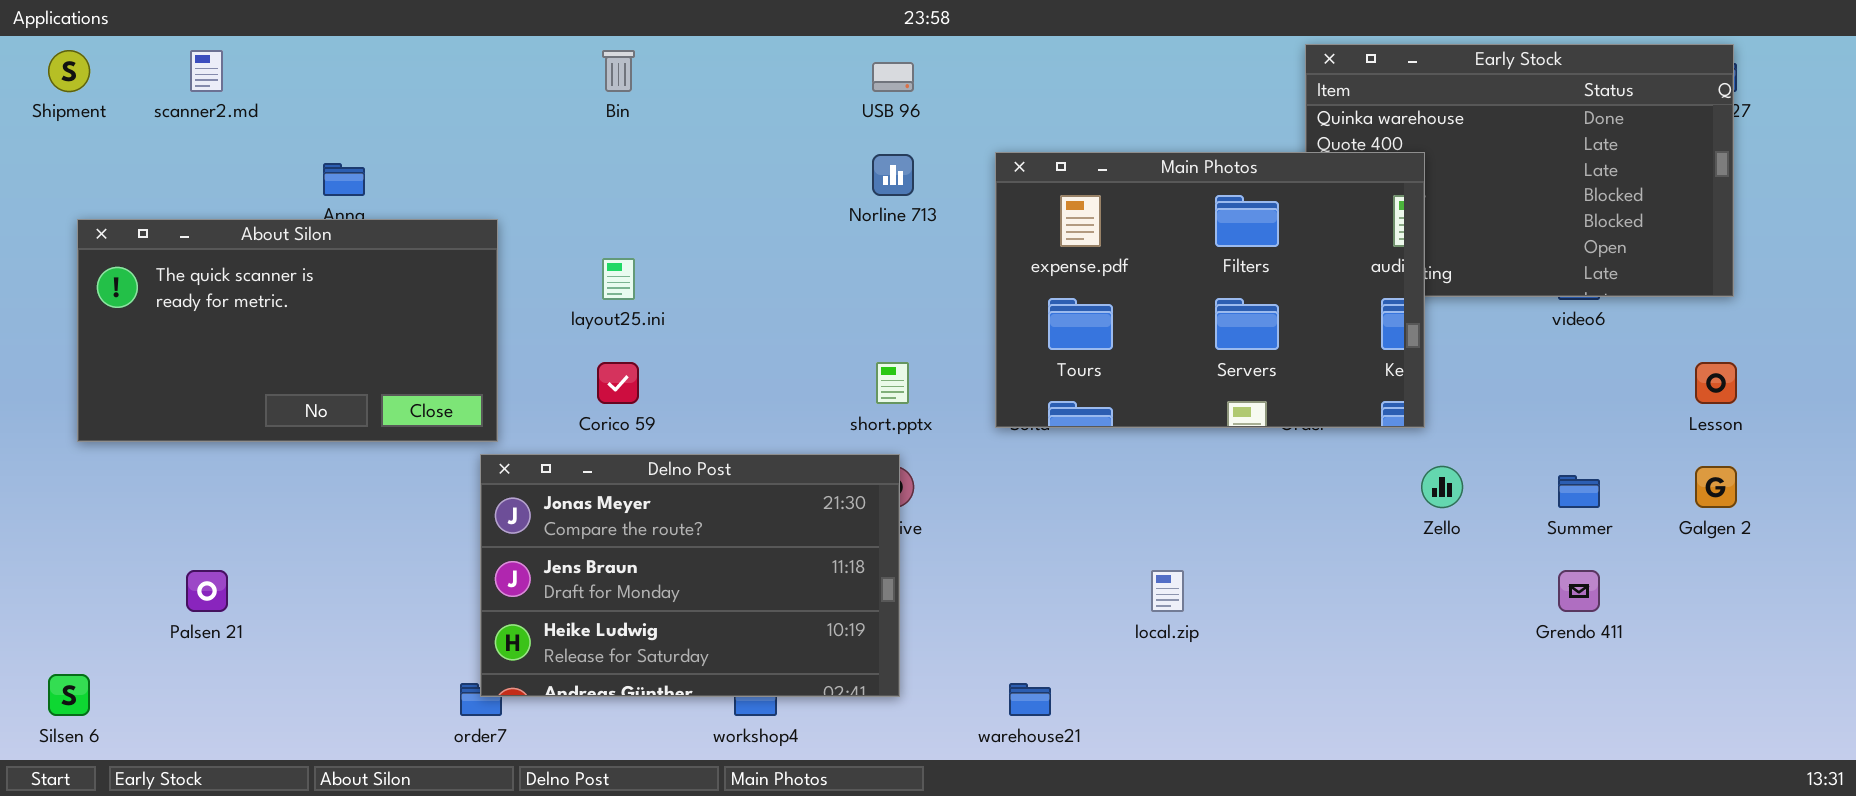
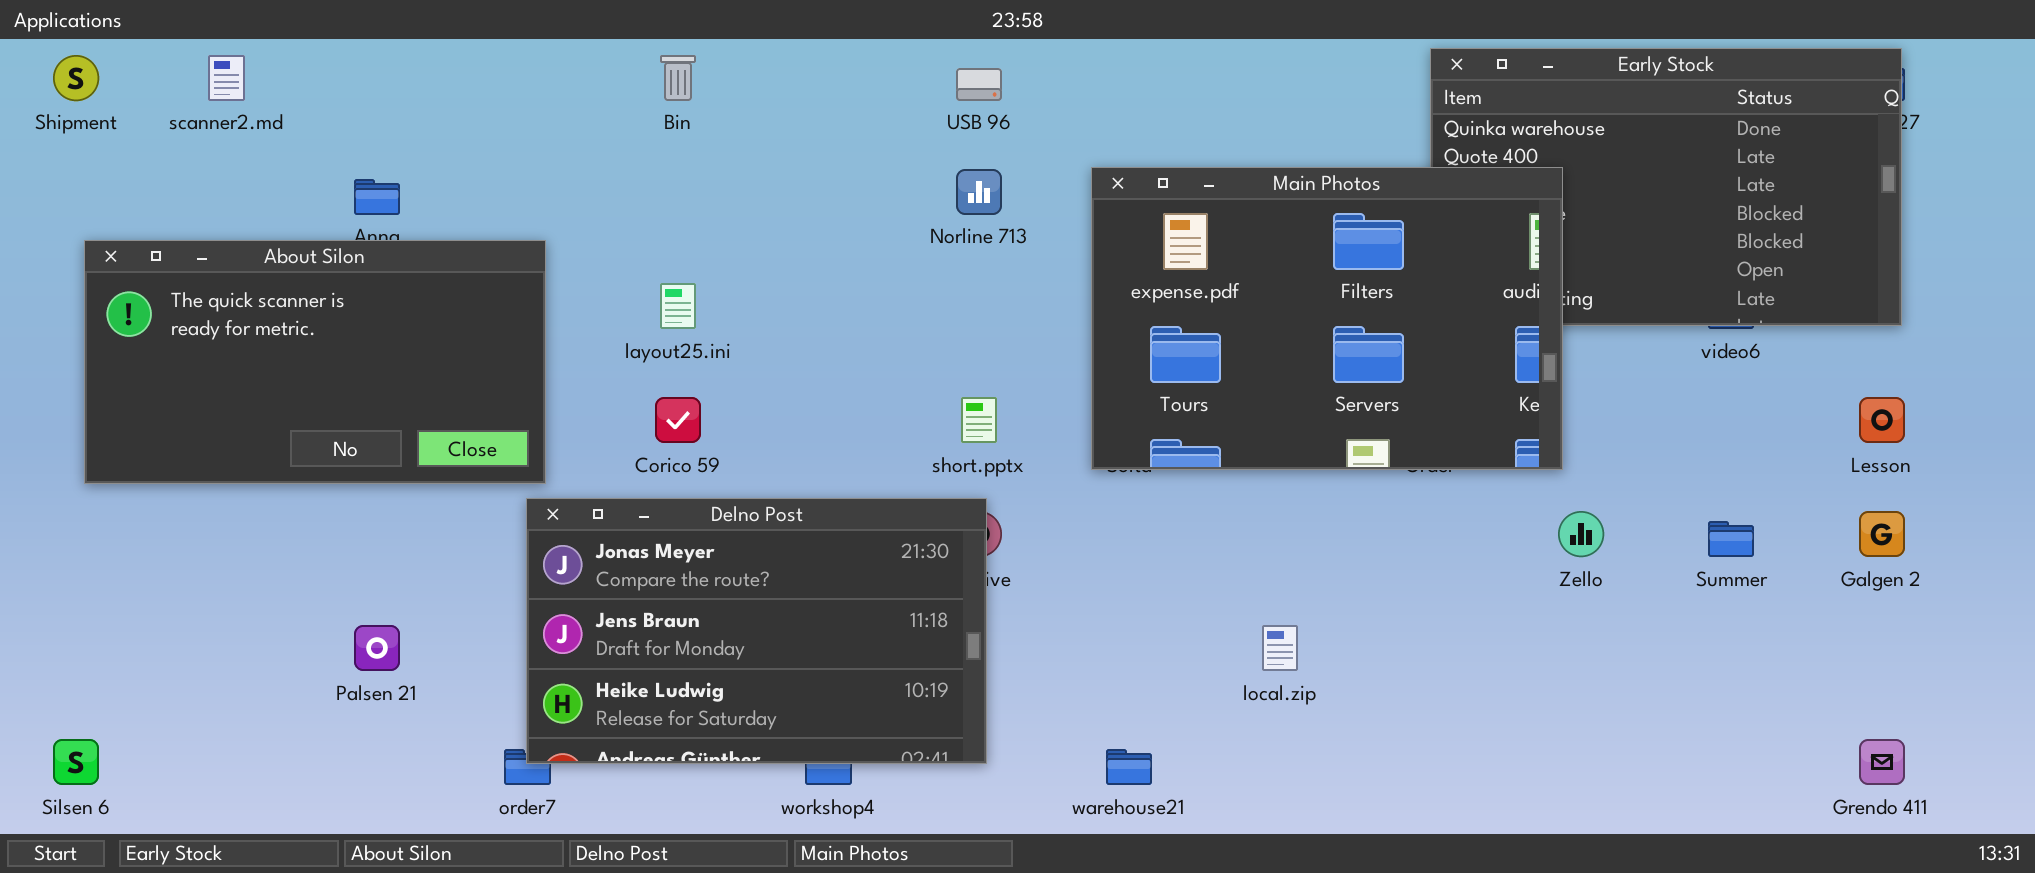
Palsen 21: [186,570,228,612] -> [354,625,400,671], moved
Grendo 411: [1558,570,1600,612] -> [1859,739,1905,785], moved

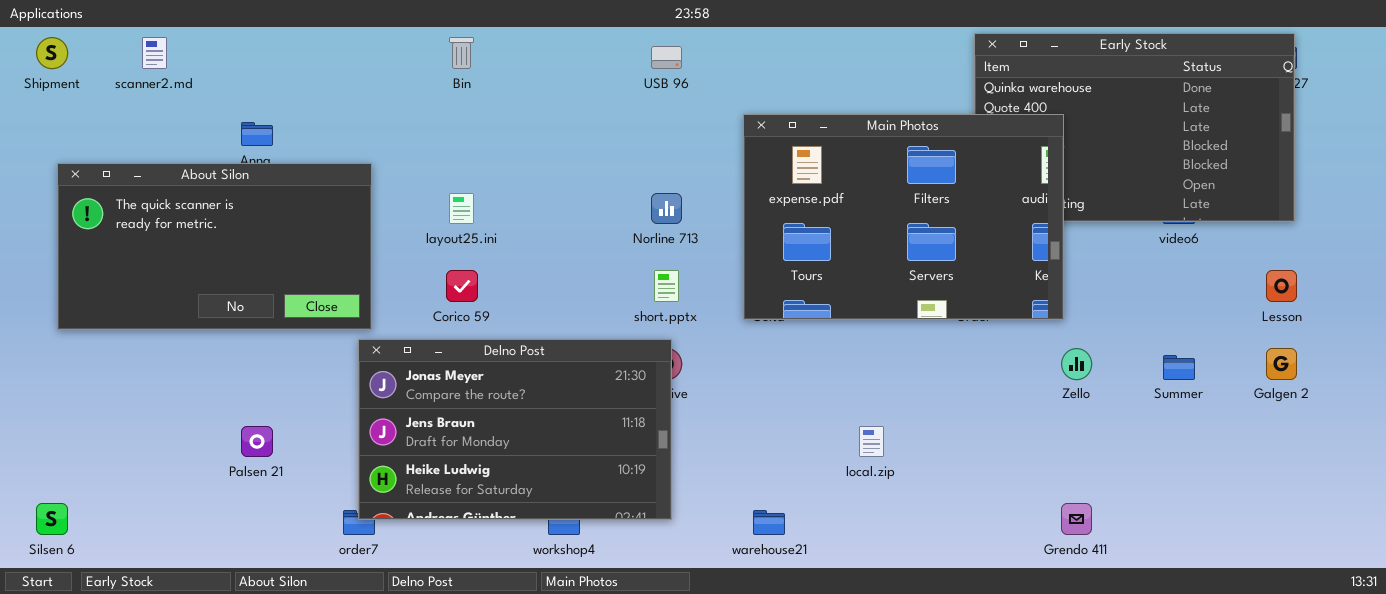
Norline 713: [956,169,1002,215] -> [651,193,682,224], moved
Grendo 411: [1859,739,1905,785] -> [1061,503,1092,535], moved

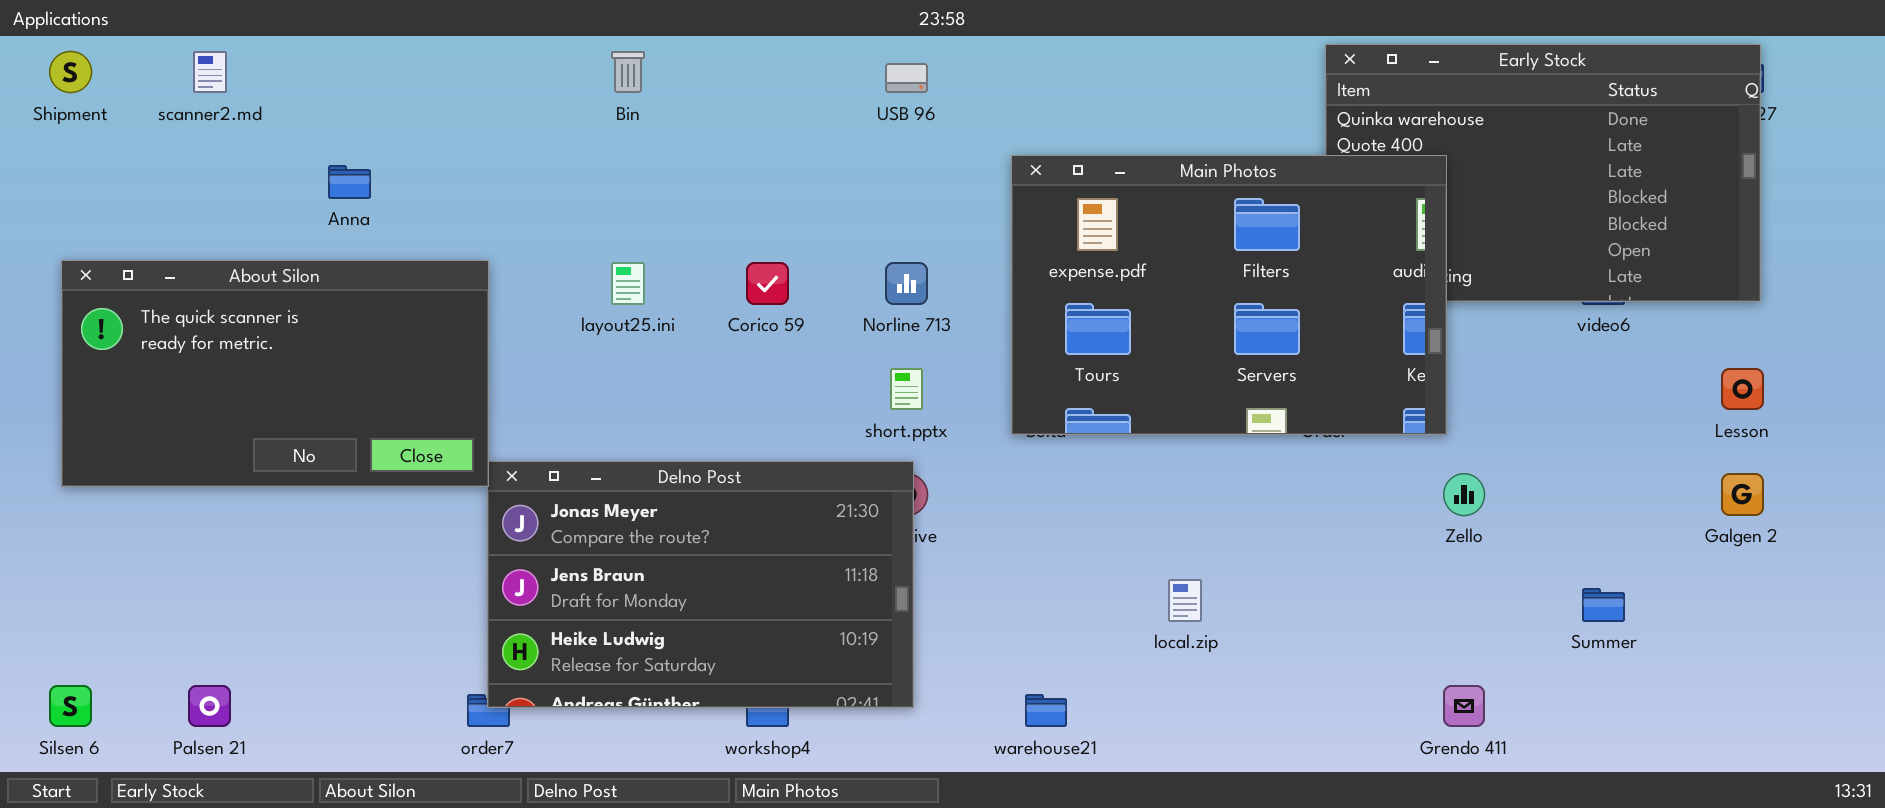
About Silon: [57,163,372,330] -> [61,260,489,487], moved
Corico 59: [446,270,478,302] -> [746,262,789,305], moved
Summer: [1163,355,1195,380] -> [1582,588,1625,622], moved
Palsen 21: [241,426,273,457] -> [188,685,231,727], moved

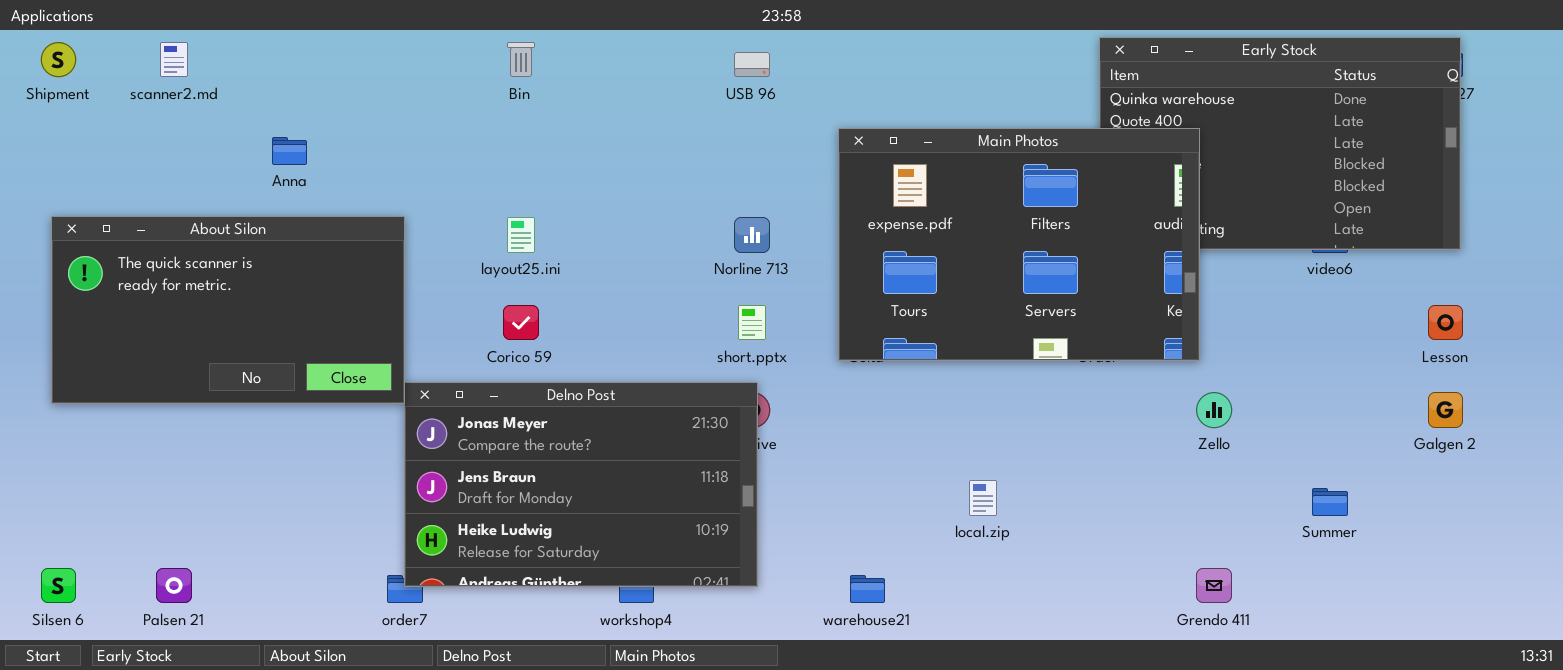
Corico 59: [746,262,789,305] -> [503,305,539,340], moved

